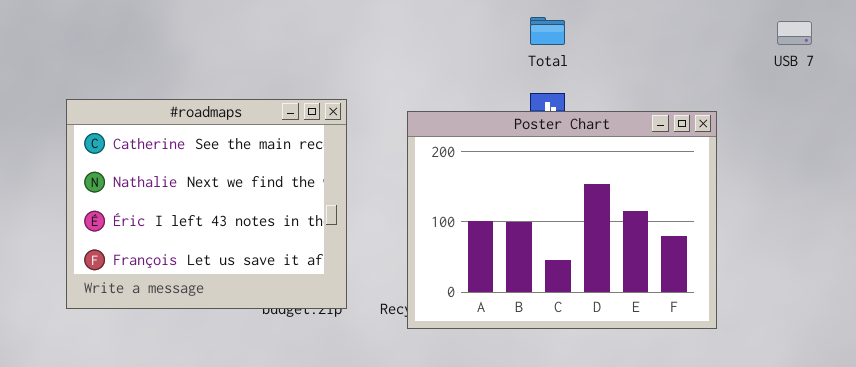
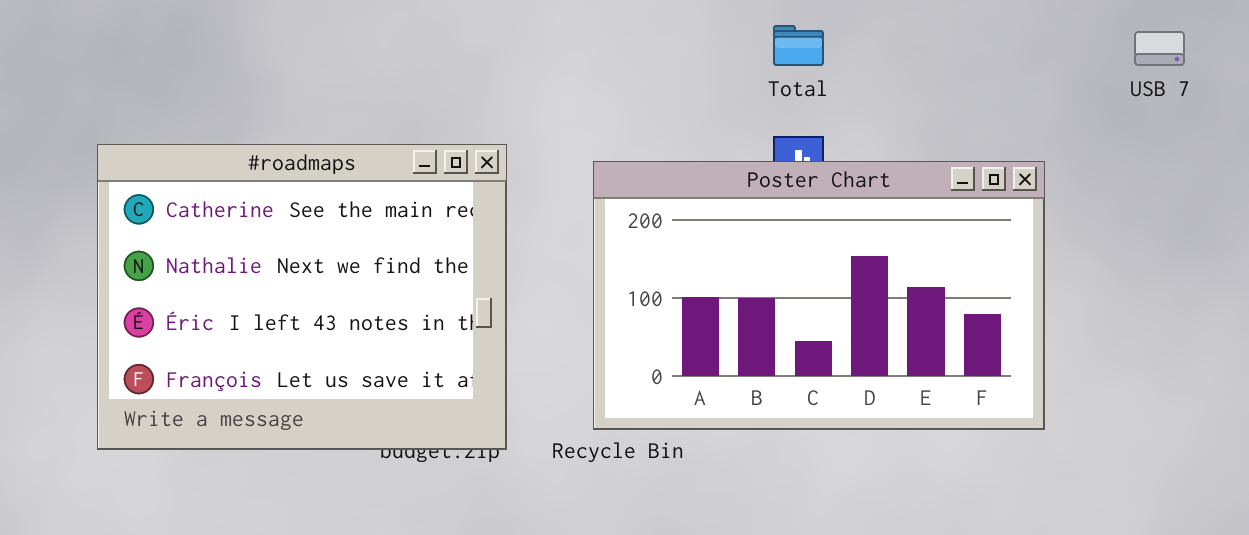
Poster Chart: [407,111,717,329] -> [593,161,1045,430], resized

